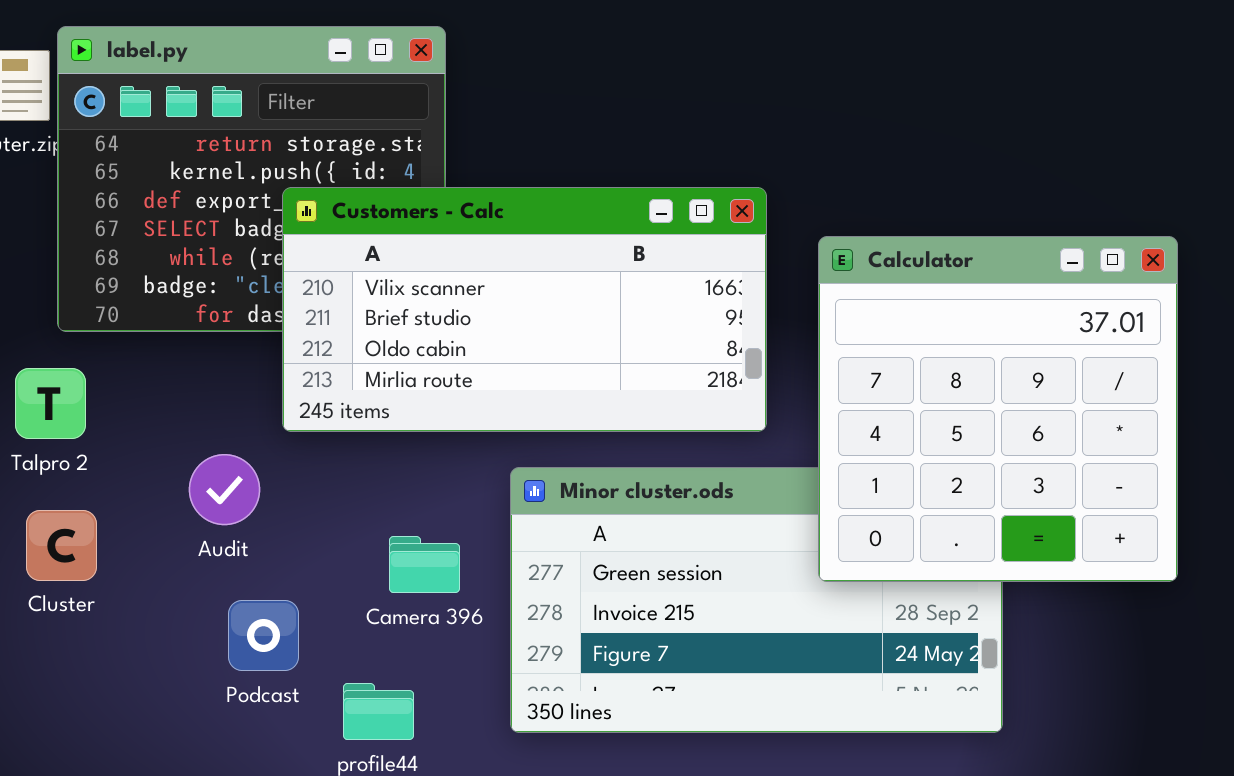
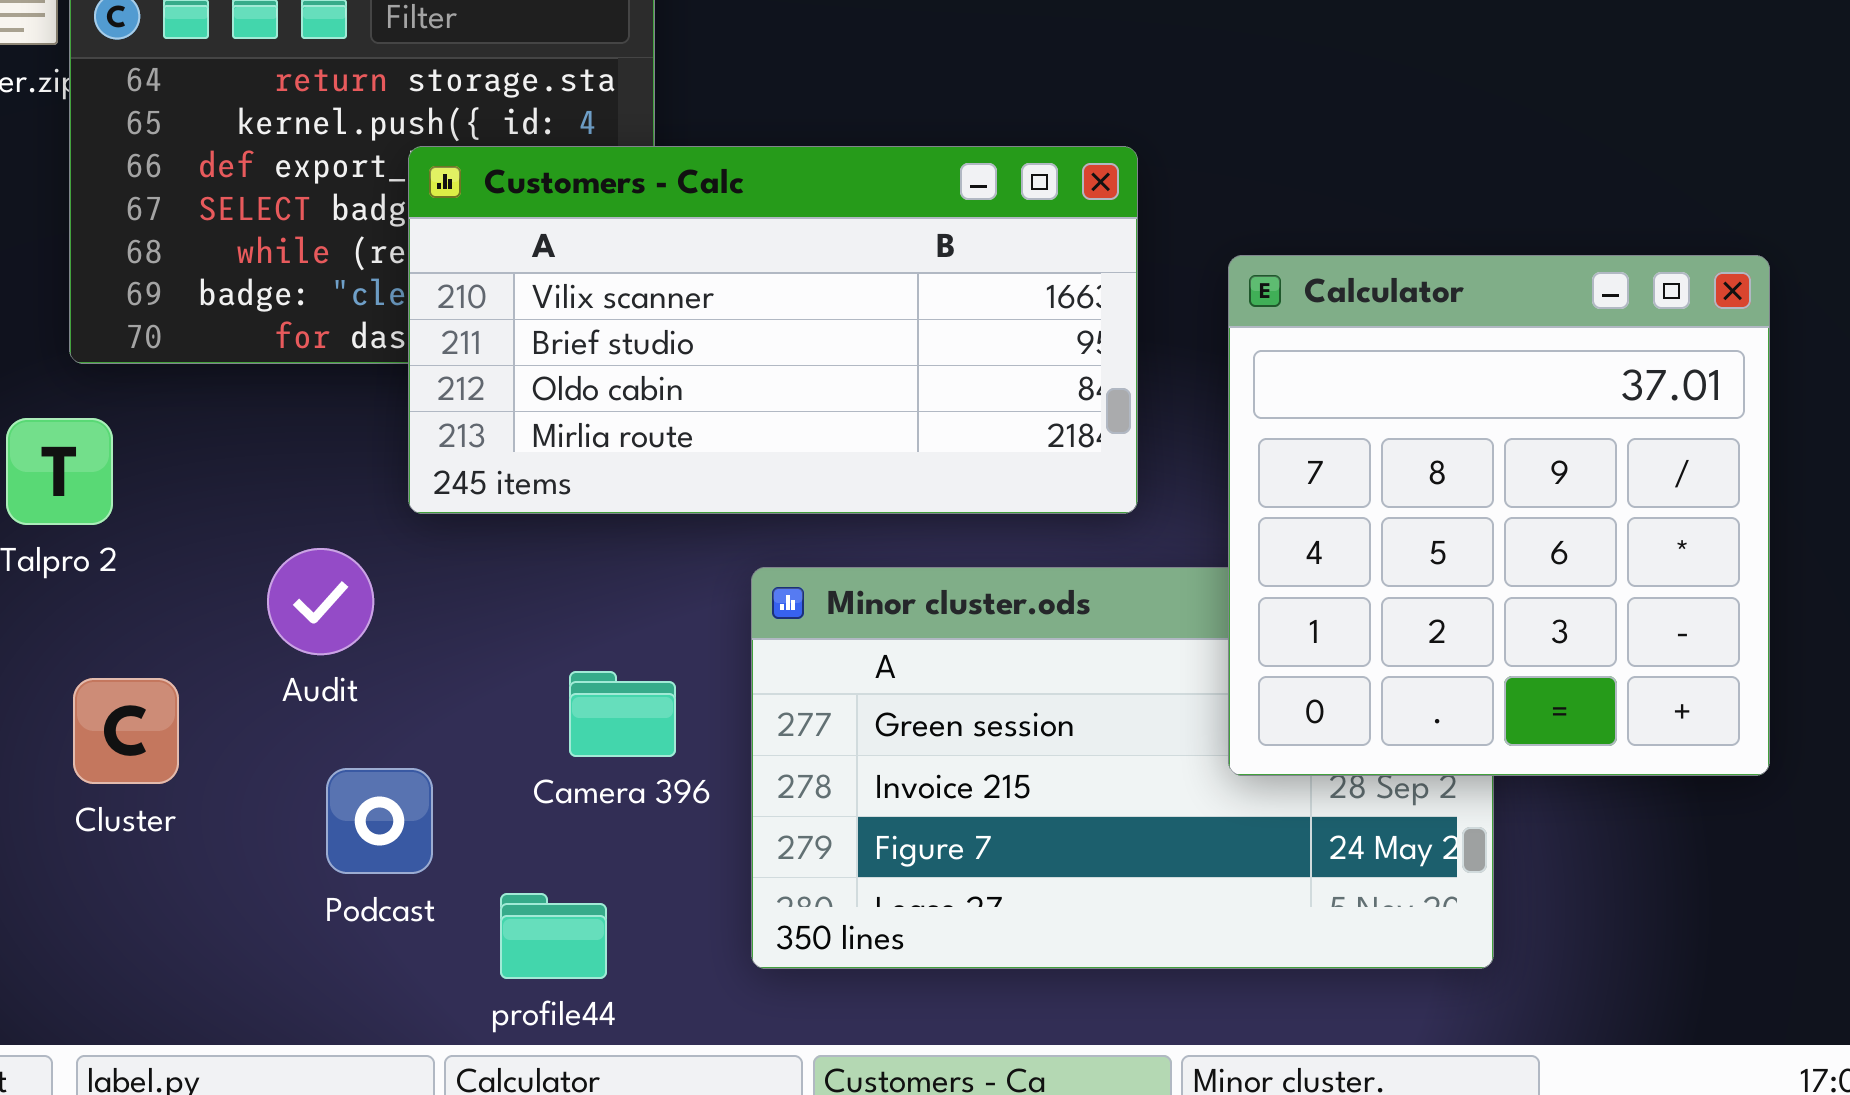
Calculator: [818,236,1178,582] -> [1228,255,1770,776], moved
Cluster: [26,510,97,581] -> [73,678,179,784], moved

